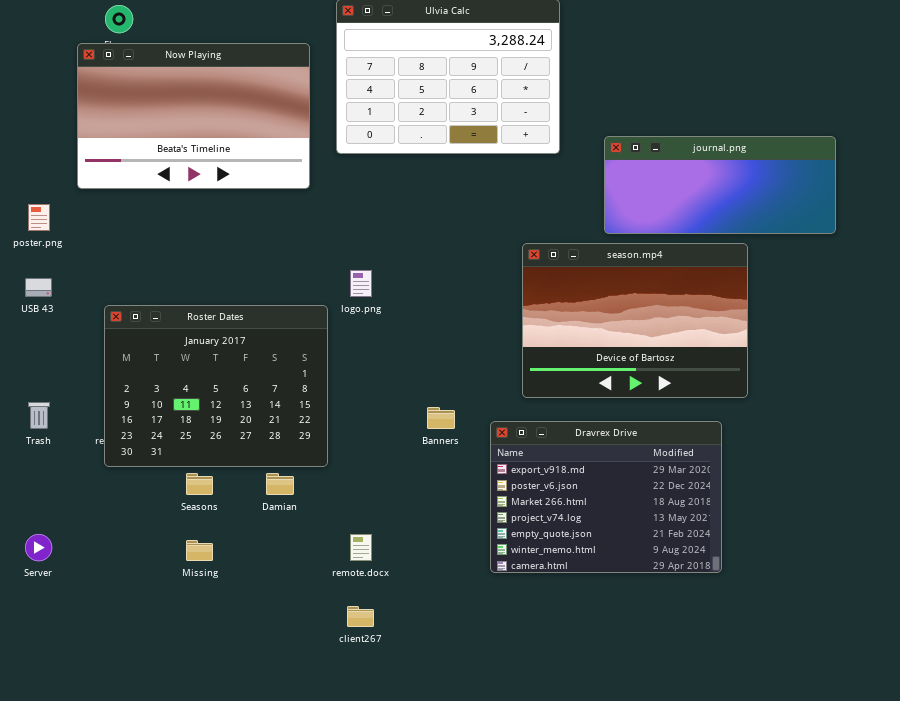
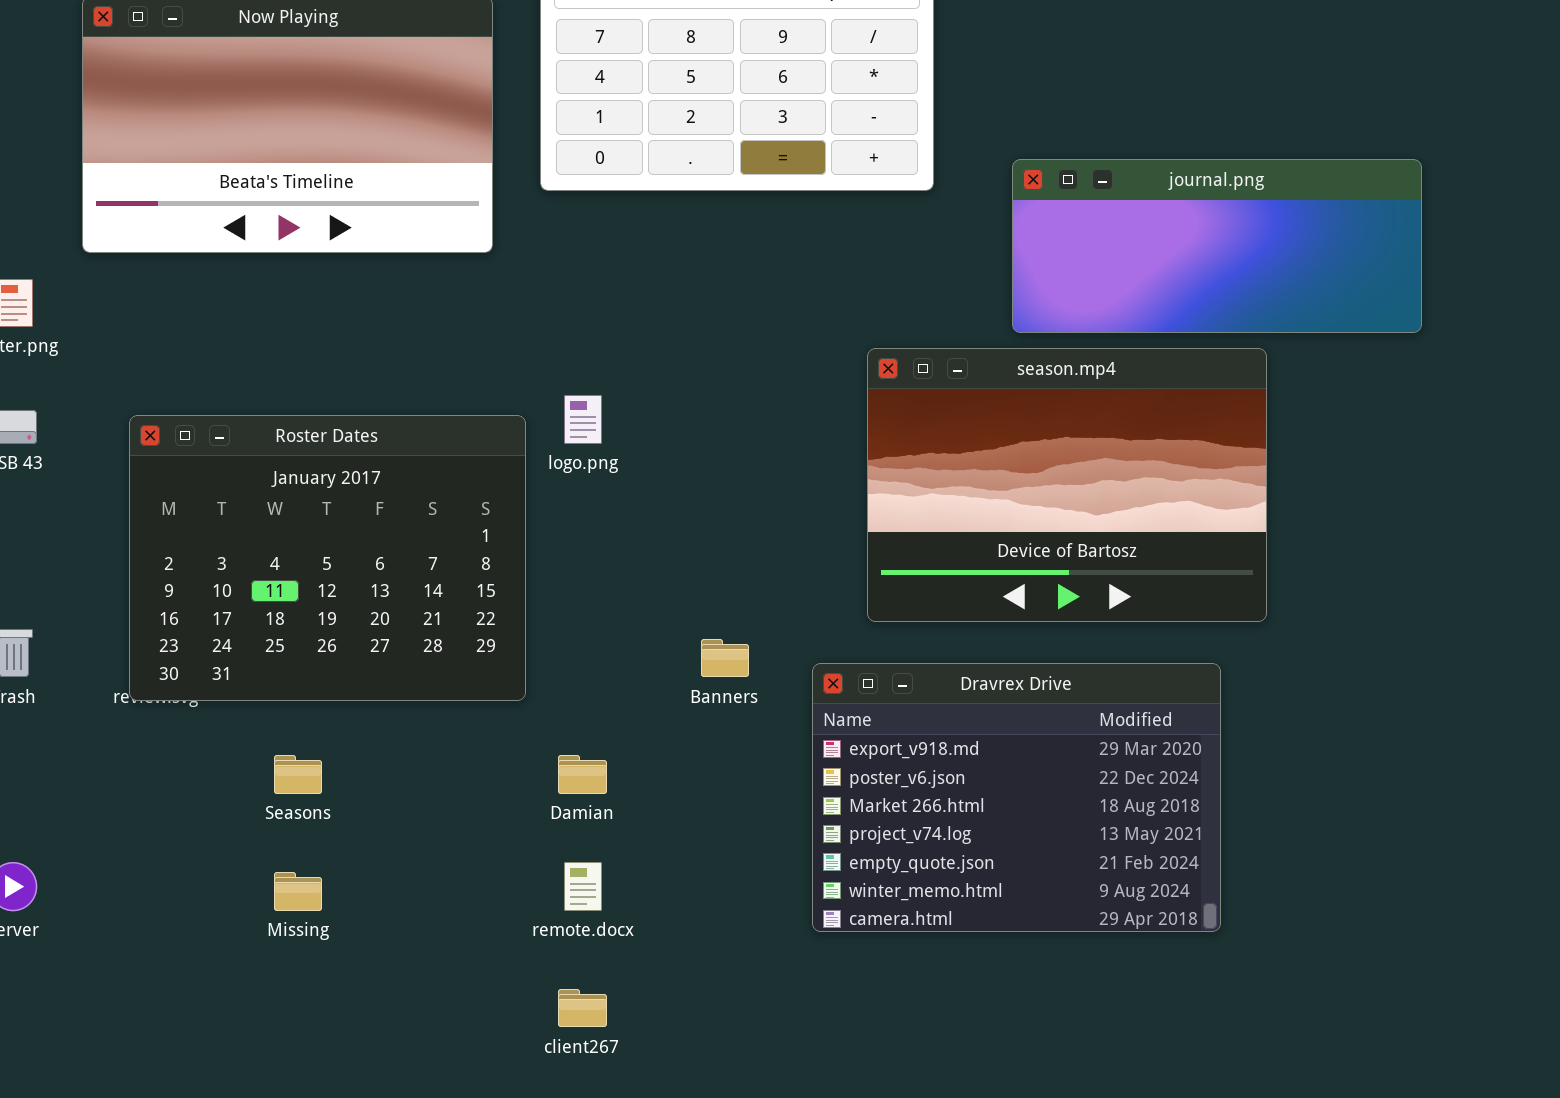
Roster Dates: [104,305,328,467] -> [129,415,526,701], moved
Damian: [266,473,294,495] -> [558,755,607,794], moved

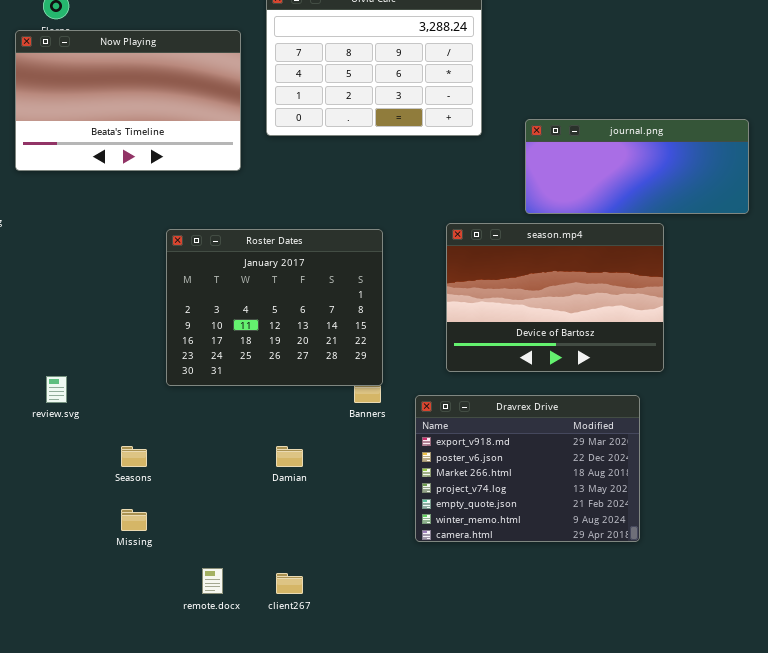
Roster Dates: [129,415,526,701] -> [166,229,383,386], moved
remote.docx: [564,862,602,911] -> [202,568,223,594], moved

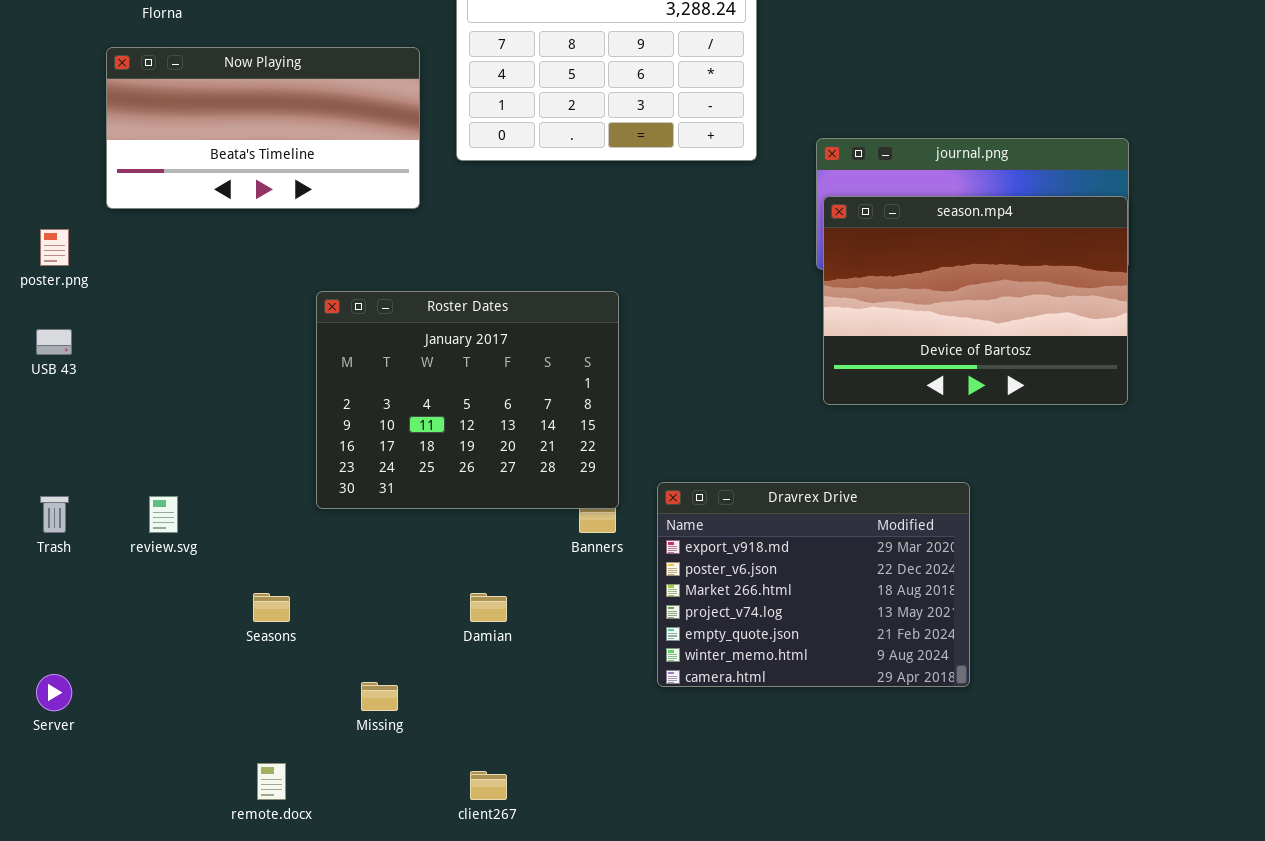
Now Playing: [15,30,241,171] -> [106,47,420,209], resized
season.mp4: [446,223,664,372] -> [823,196,1128,405], moved
Dravrex Drive: [415,395,640,542] -> [657,482,970,687], moved
Missing: [121,509,147,531] -> [361,682,398,711], moved
remote.docx: [202,568,223,594] -> [257,763,286,800], moved

